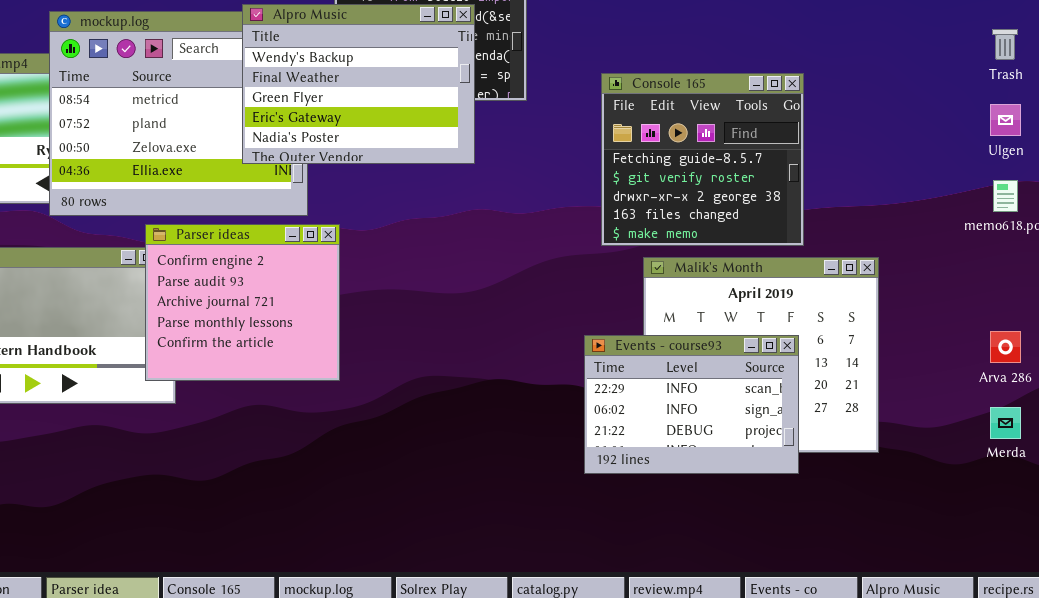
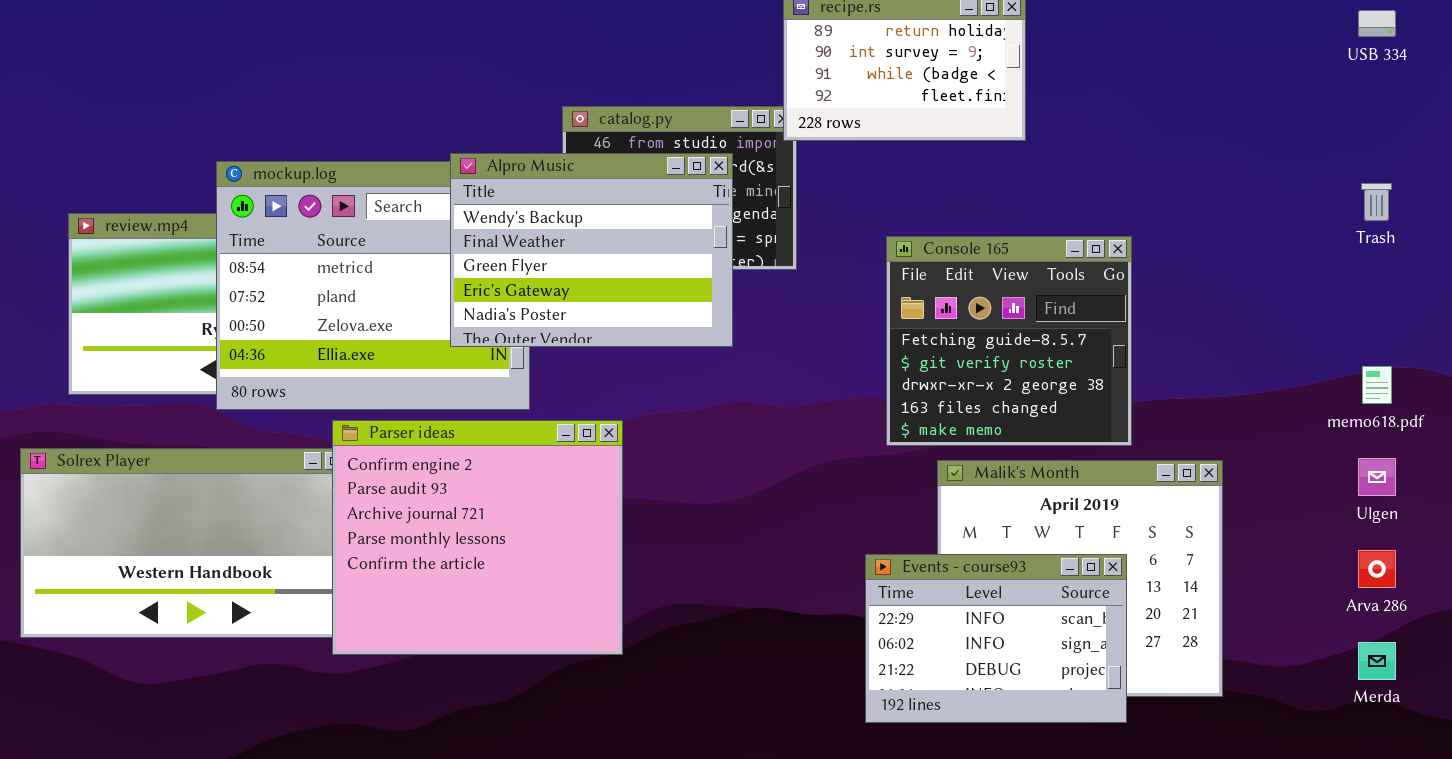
Ulgen: [990,104,1021,136] -> [1358,458,1396,496], moved
Parser ideas: [145,224,340,381] -> [332,420,623,655], resized

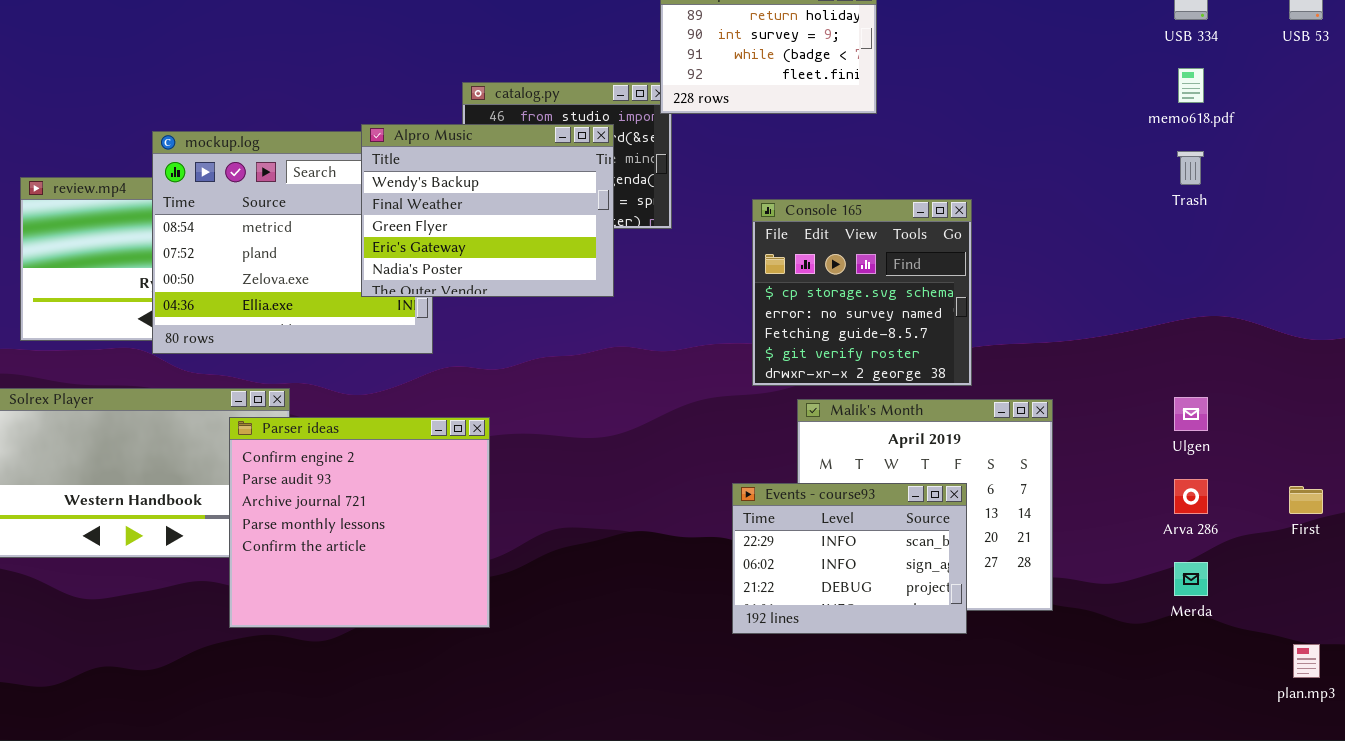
Console 165: [886,236,1132,446] -> [752,199,972,386], scrolled up 2 rows
memo618.pdf: [1362,366,1392,404] -> [1178,68,1204,103], moved
Parser ideas: [332,420,623,655] -> [229,417,490,628], moved

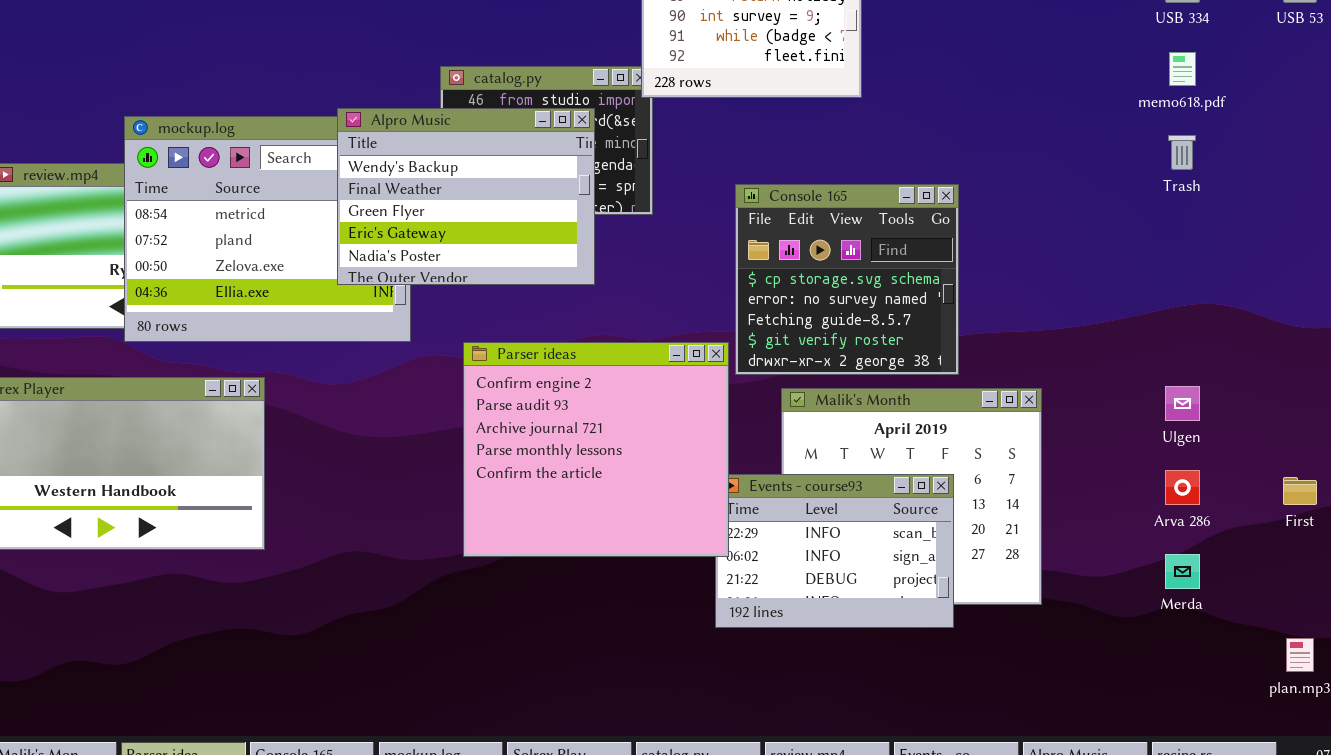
Parser ideas: [229,417,490,628] -> [463,342,729,557], moved

